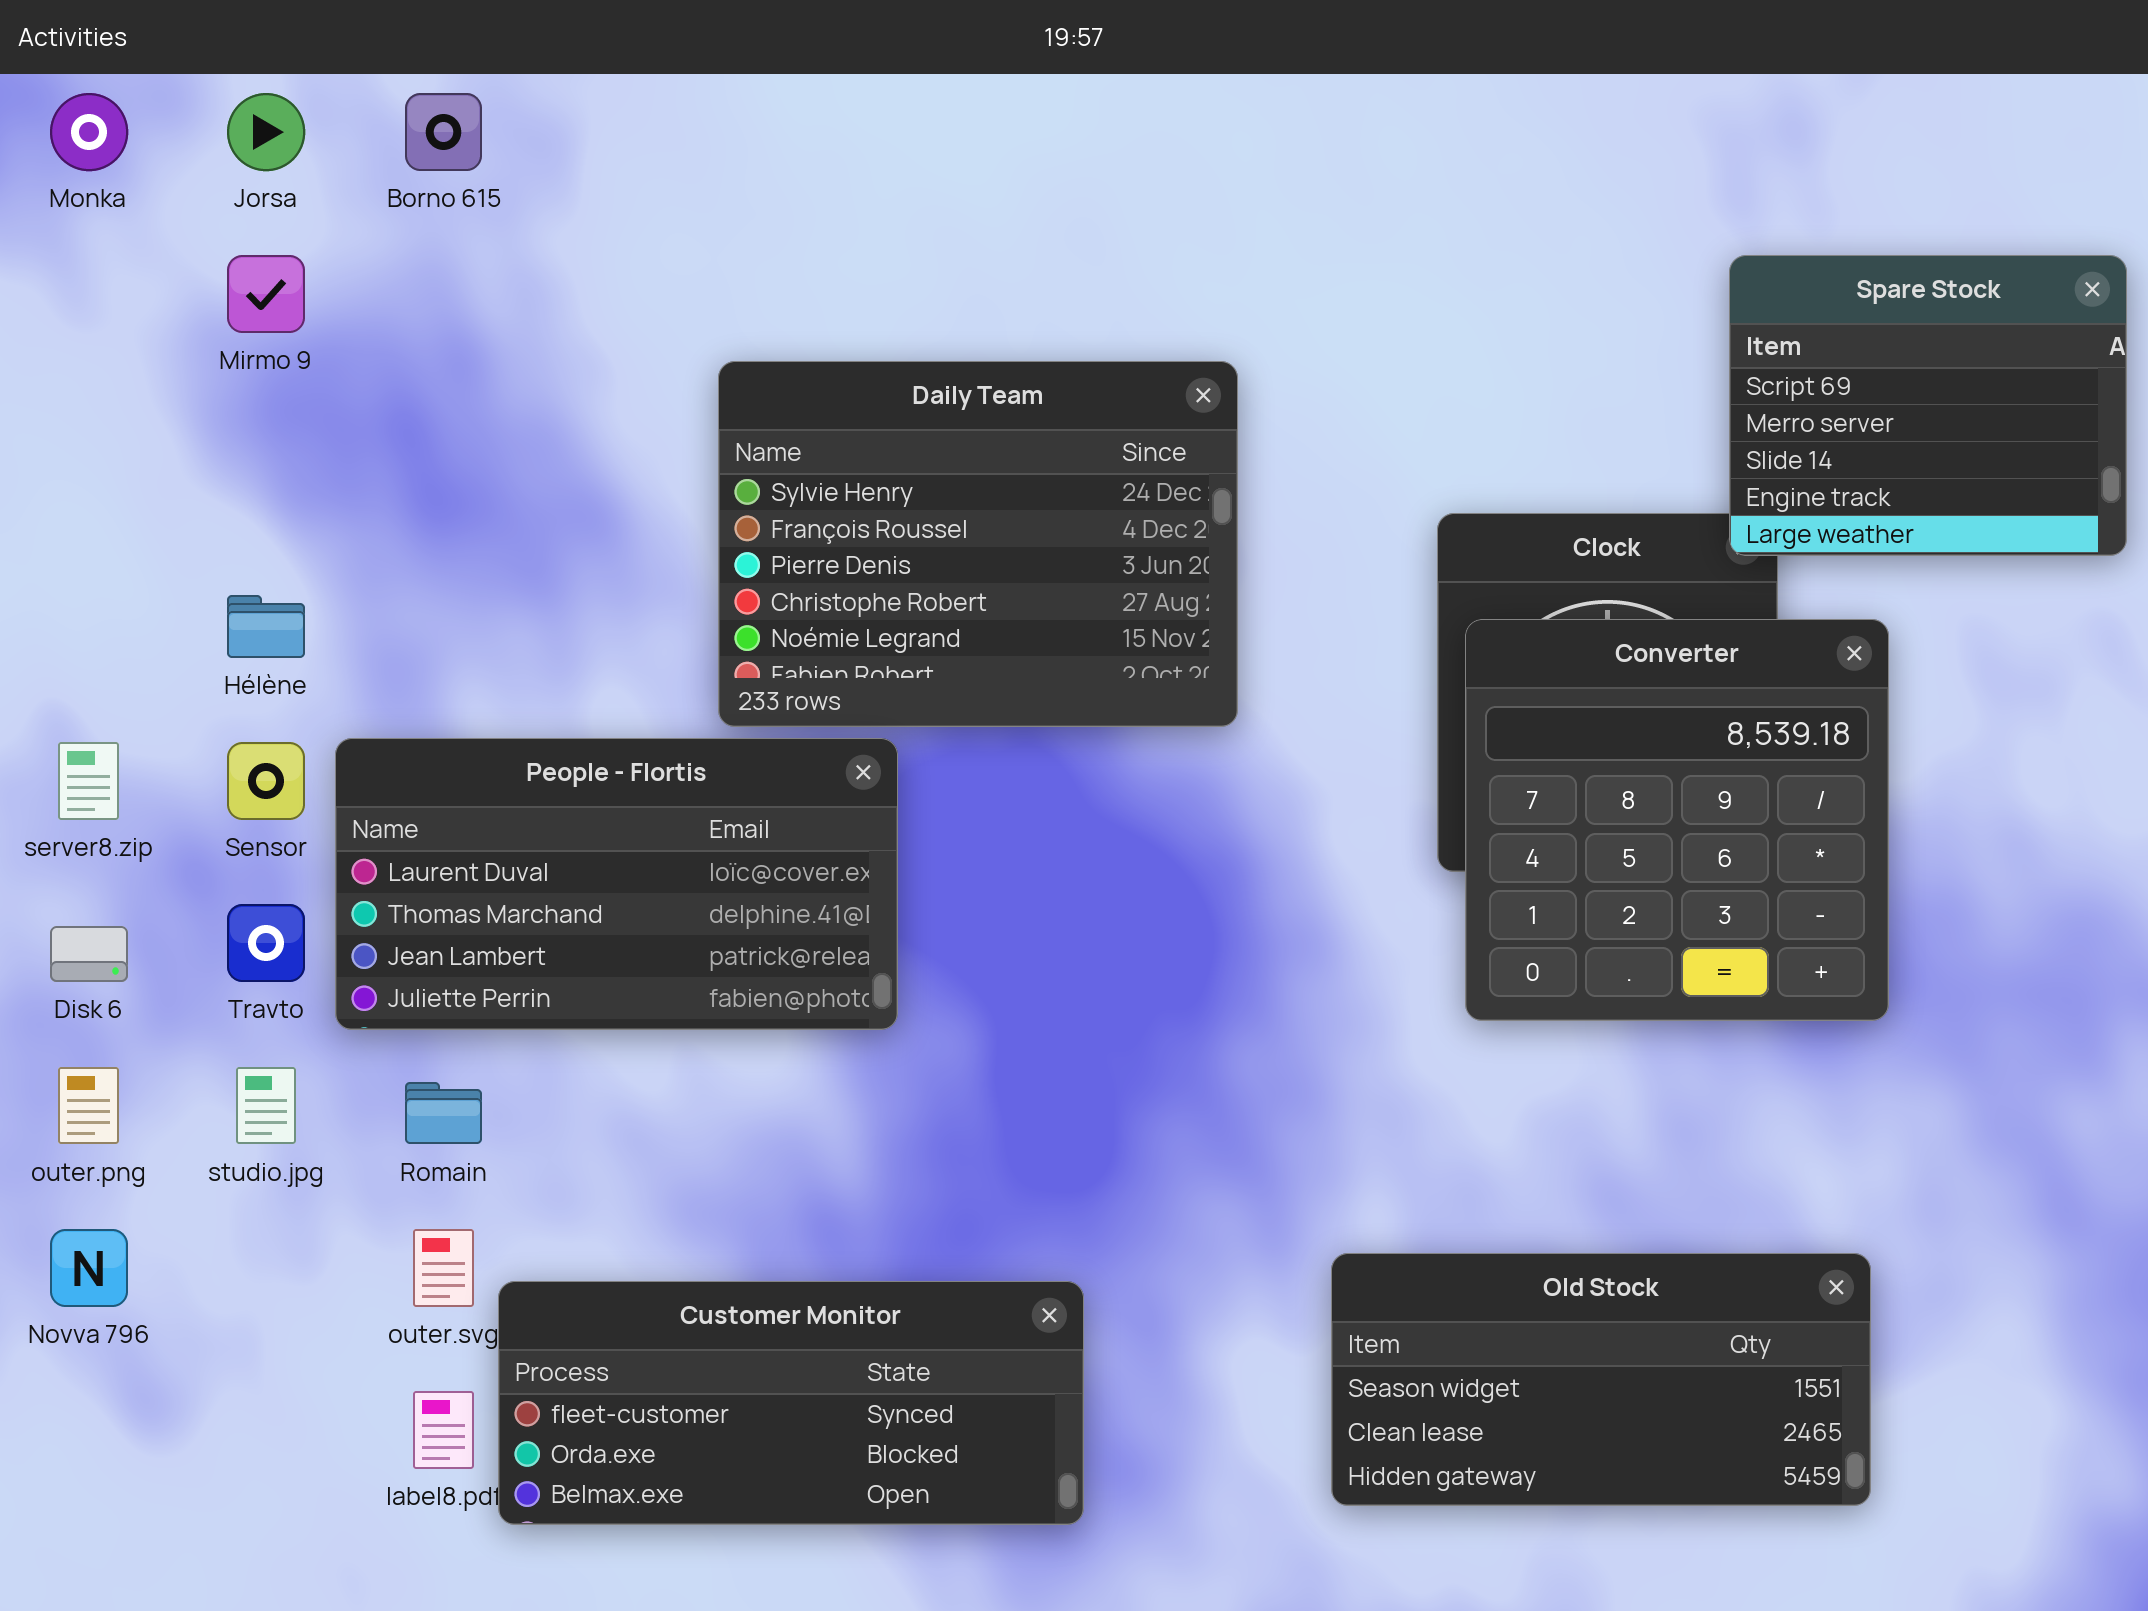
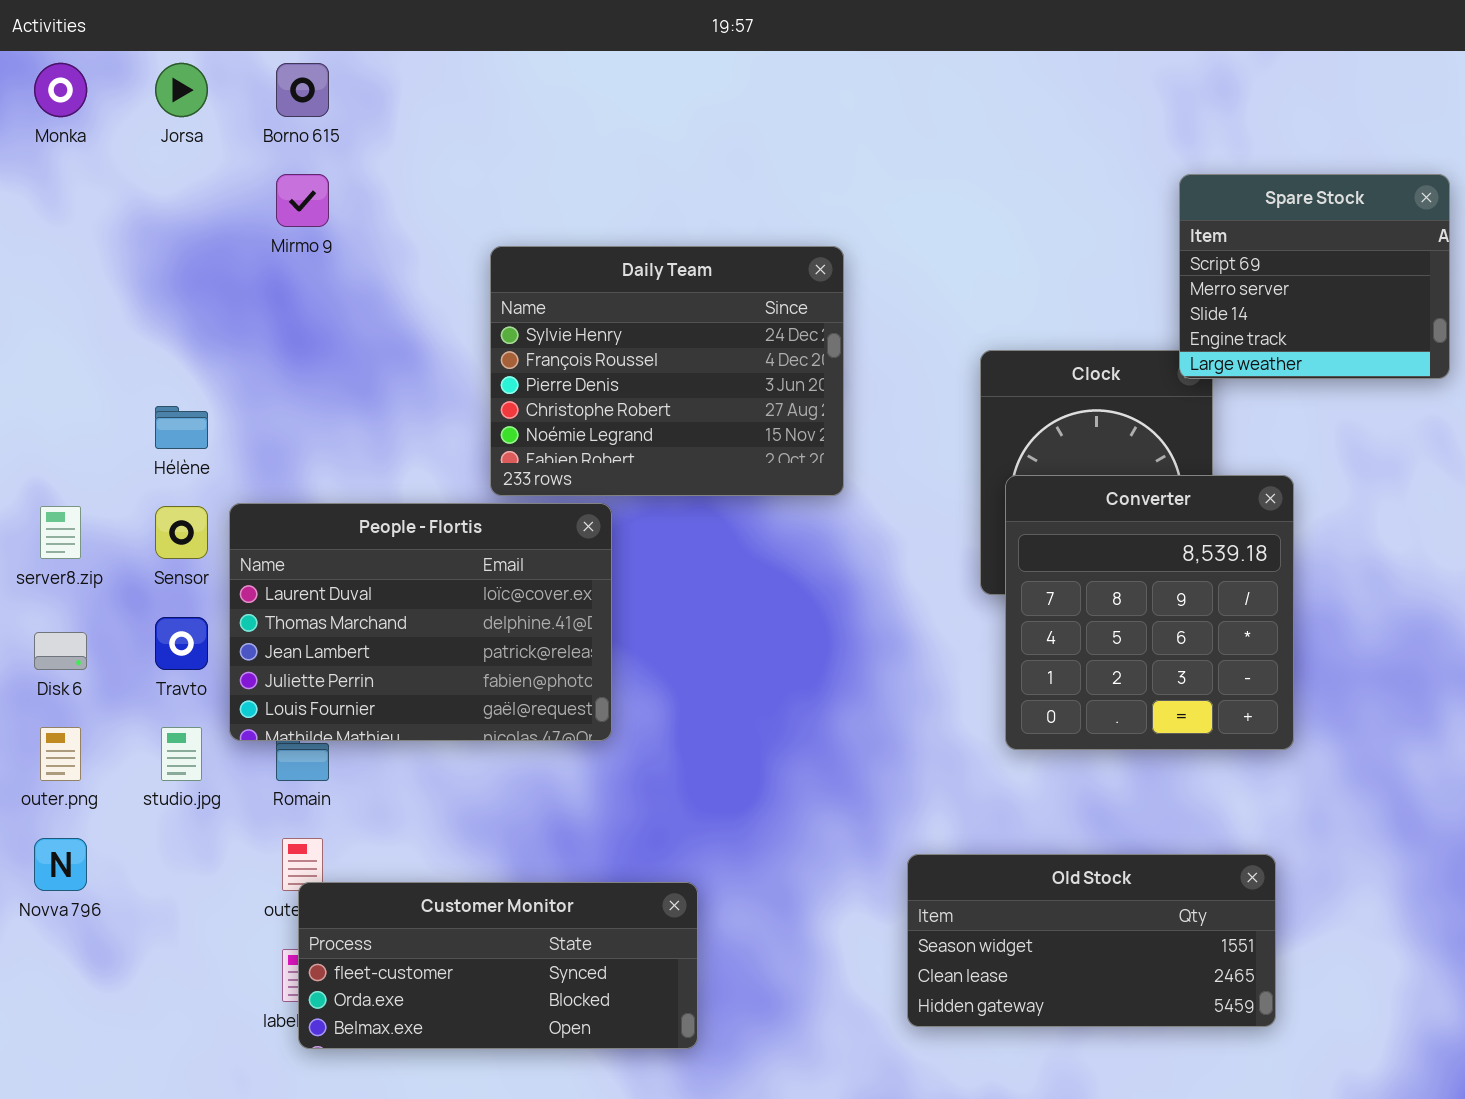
Mirmo 9: [227,255,305,333] -> [276,174,329,227], moved
Converter: [1465,619,1889,1021] -> [1005,475,1294,750], moved
People - Flortis: [335,738,898,1030] -> [229,503,612,741], resized
Customer Monitor: [498,1281,1084,1525] -> [298,882,698,1049], moved

